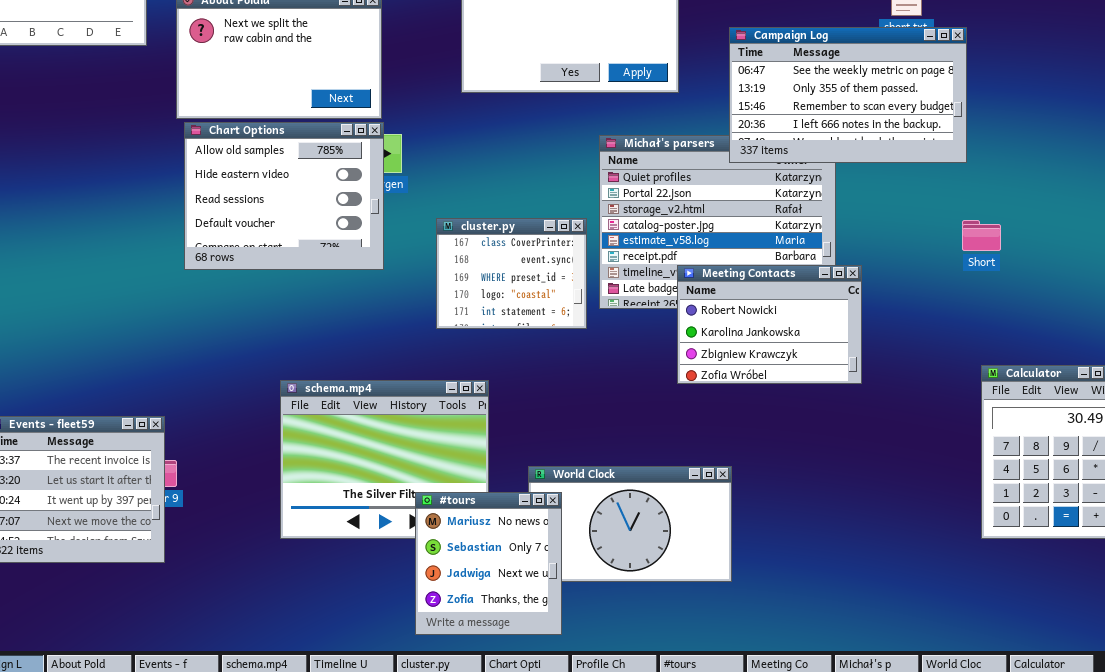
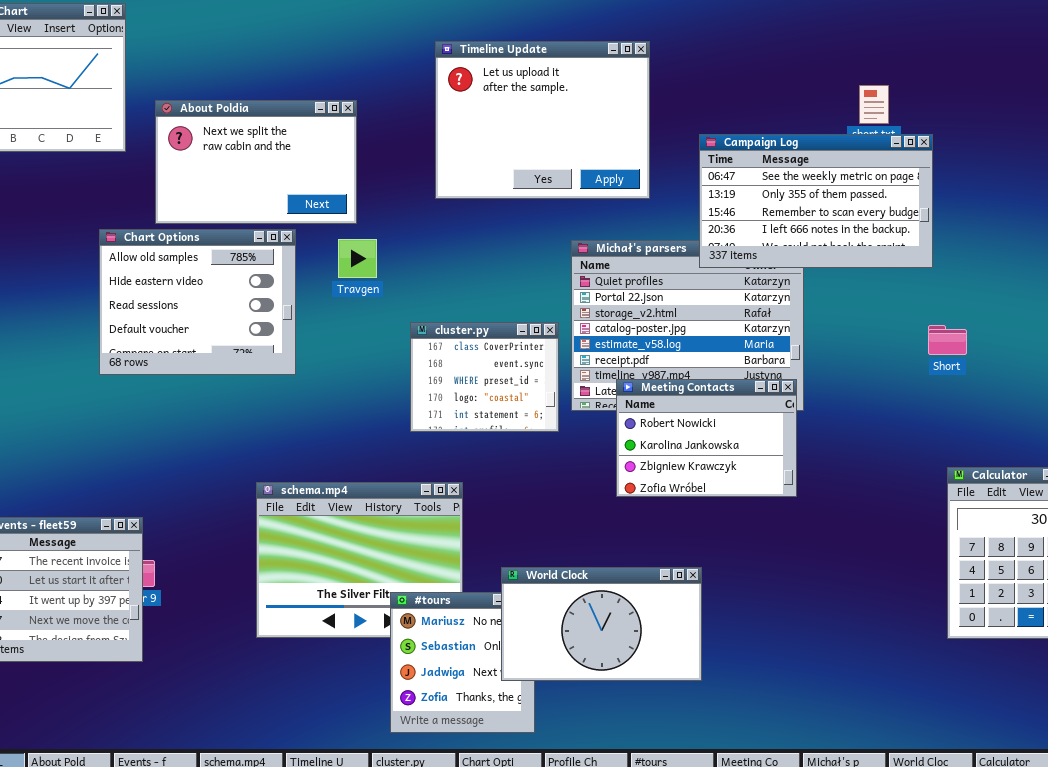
Chart Options: [184,122,384,270] -> [99,229,296,375], moved
Meeting Contacts: [677,265,862,384] -> [616,379,797,497], moved
World Clock: [528,466,732,582] -> [501,567,702,681], raised

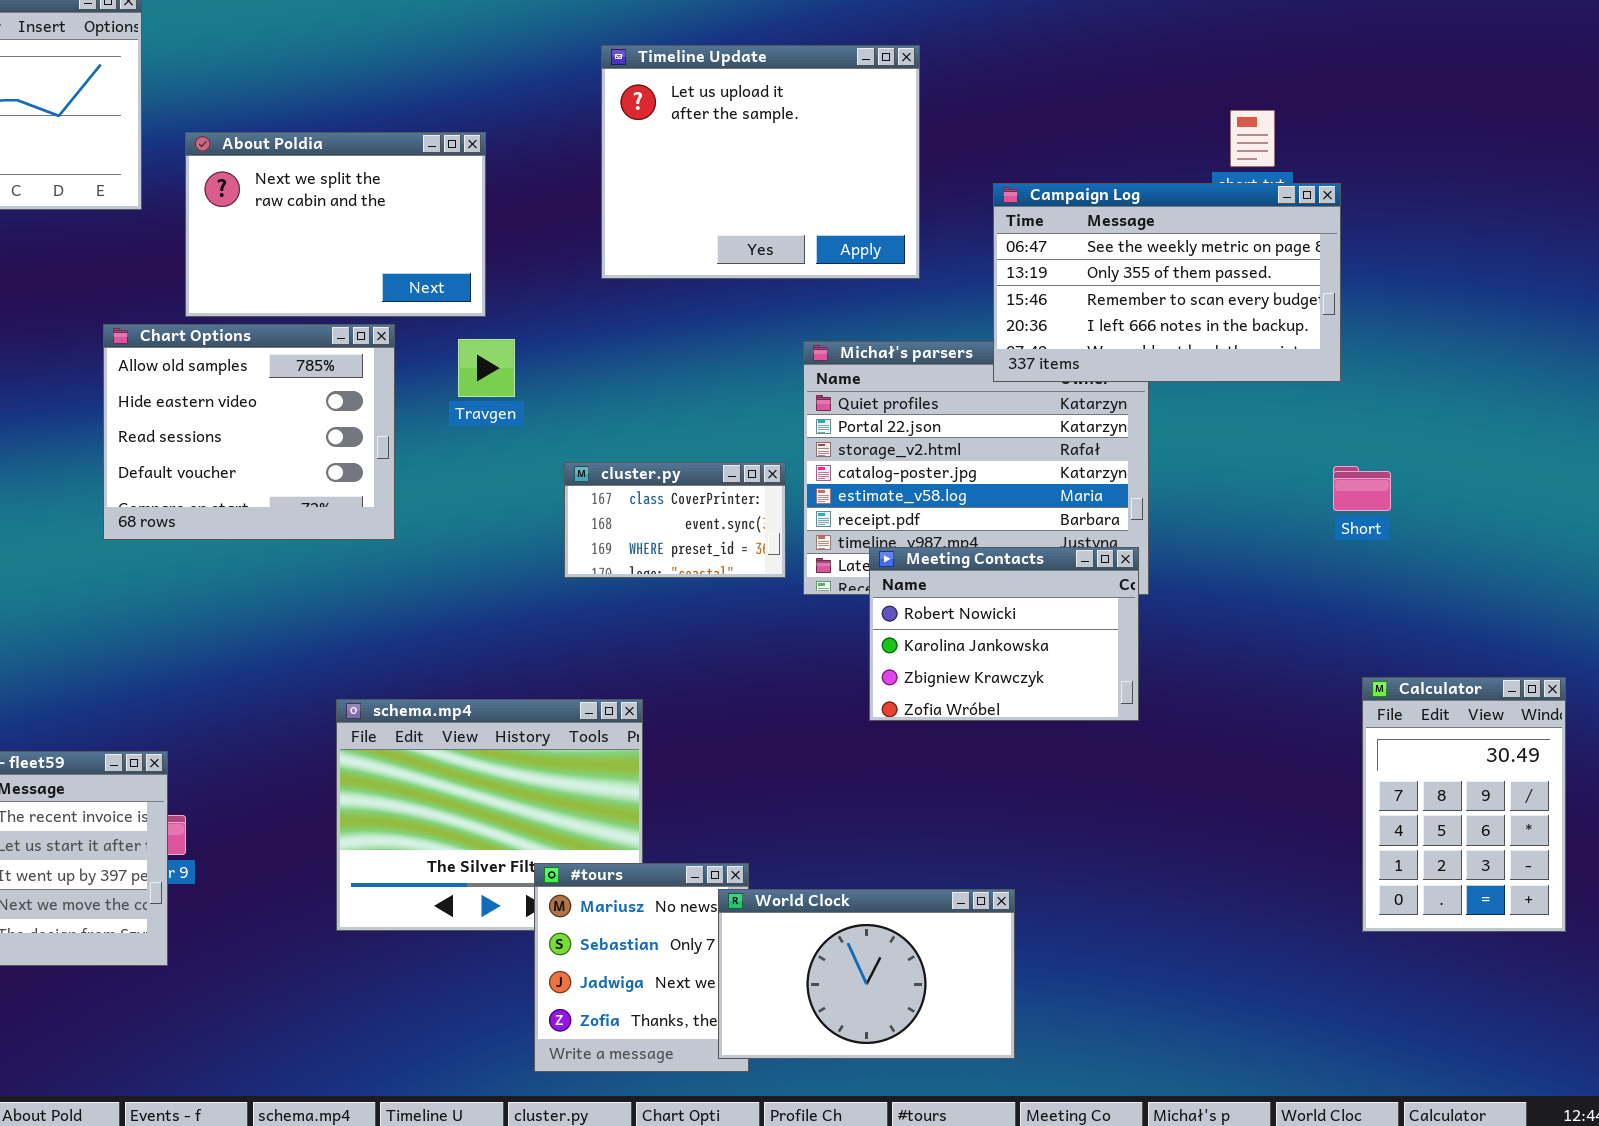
cluster.py: [410,322,559,432] -> [564,462,786,578], resized
World Clock: [501,567,702,681] -> [718,889,1015,1059], moved

